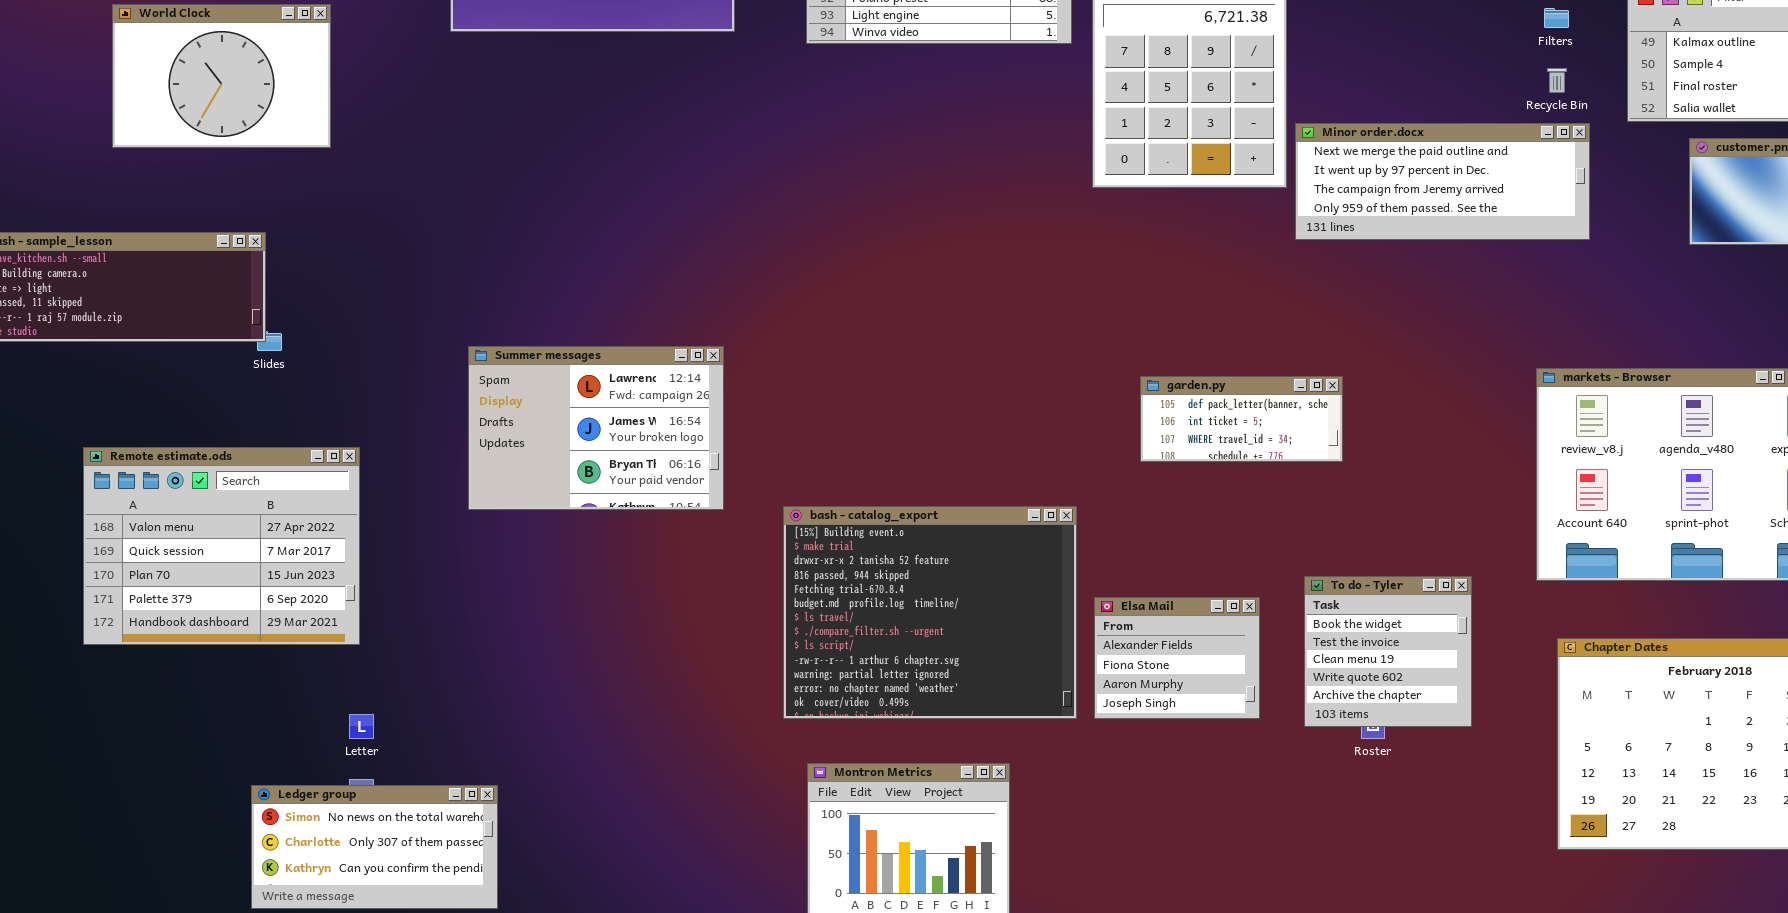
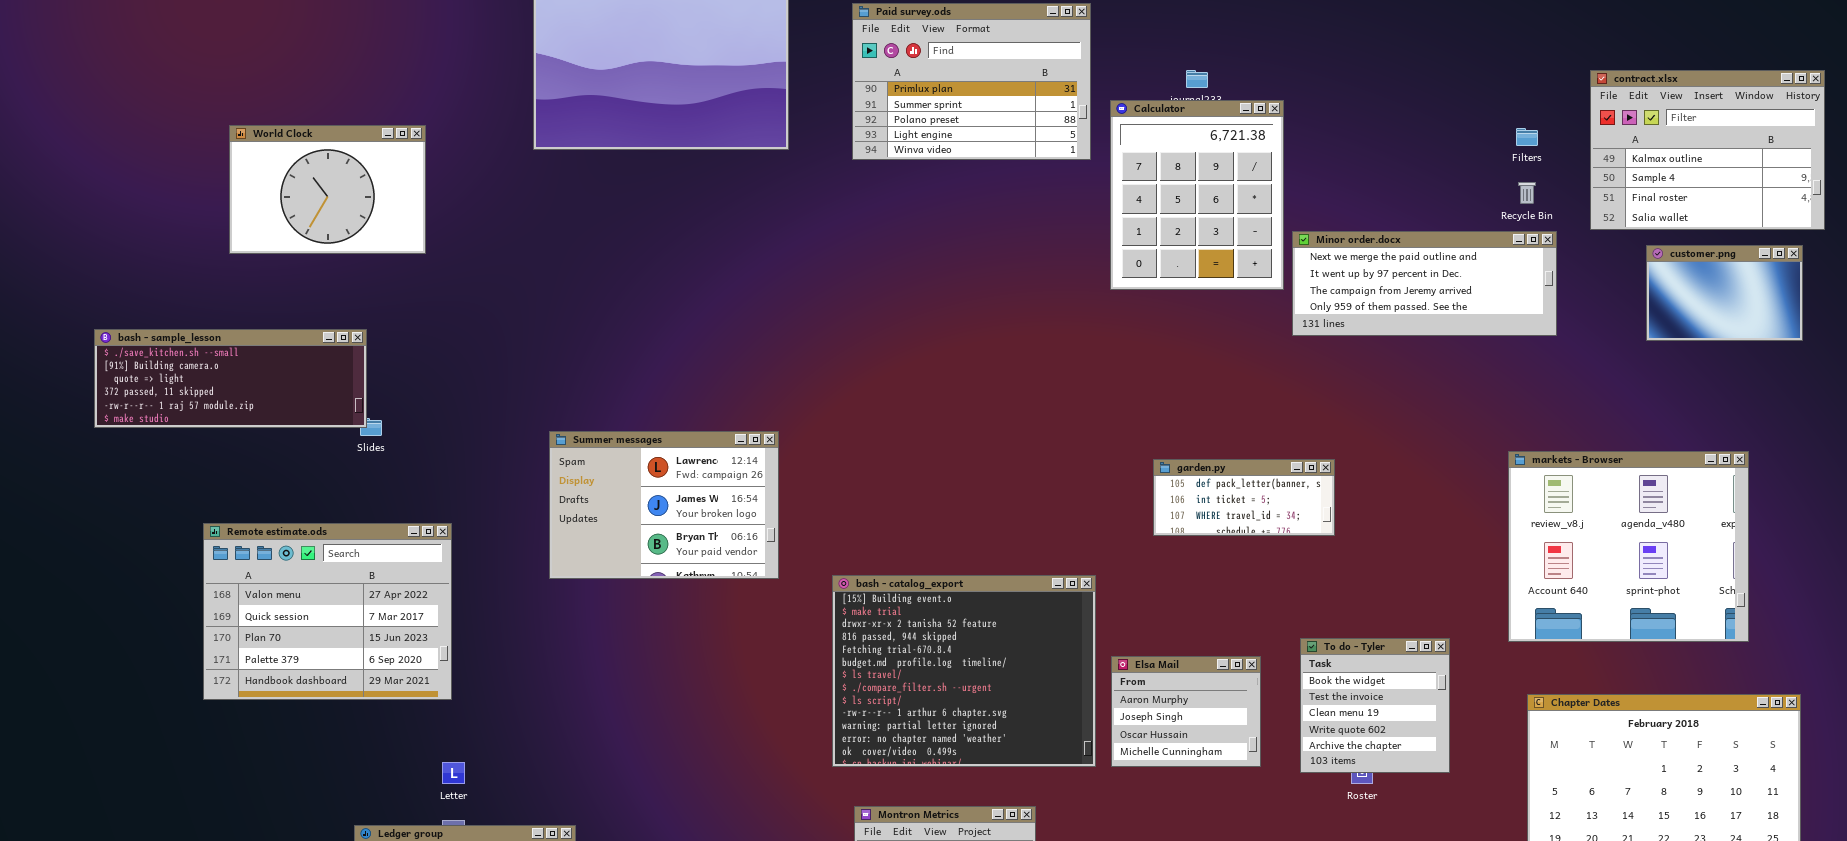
Elsa Mail: [1094,597,1260,719] -> [1111,656,1261,767], scrolled down 2 rows

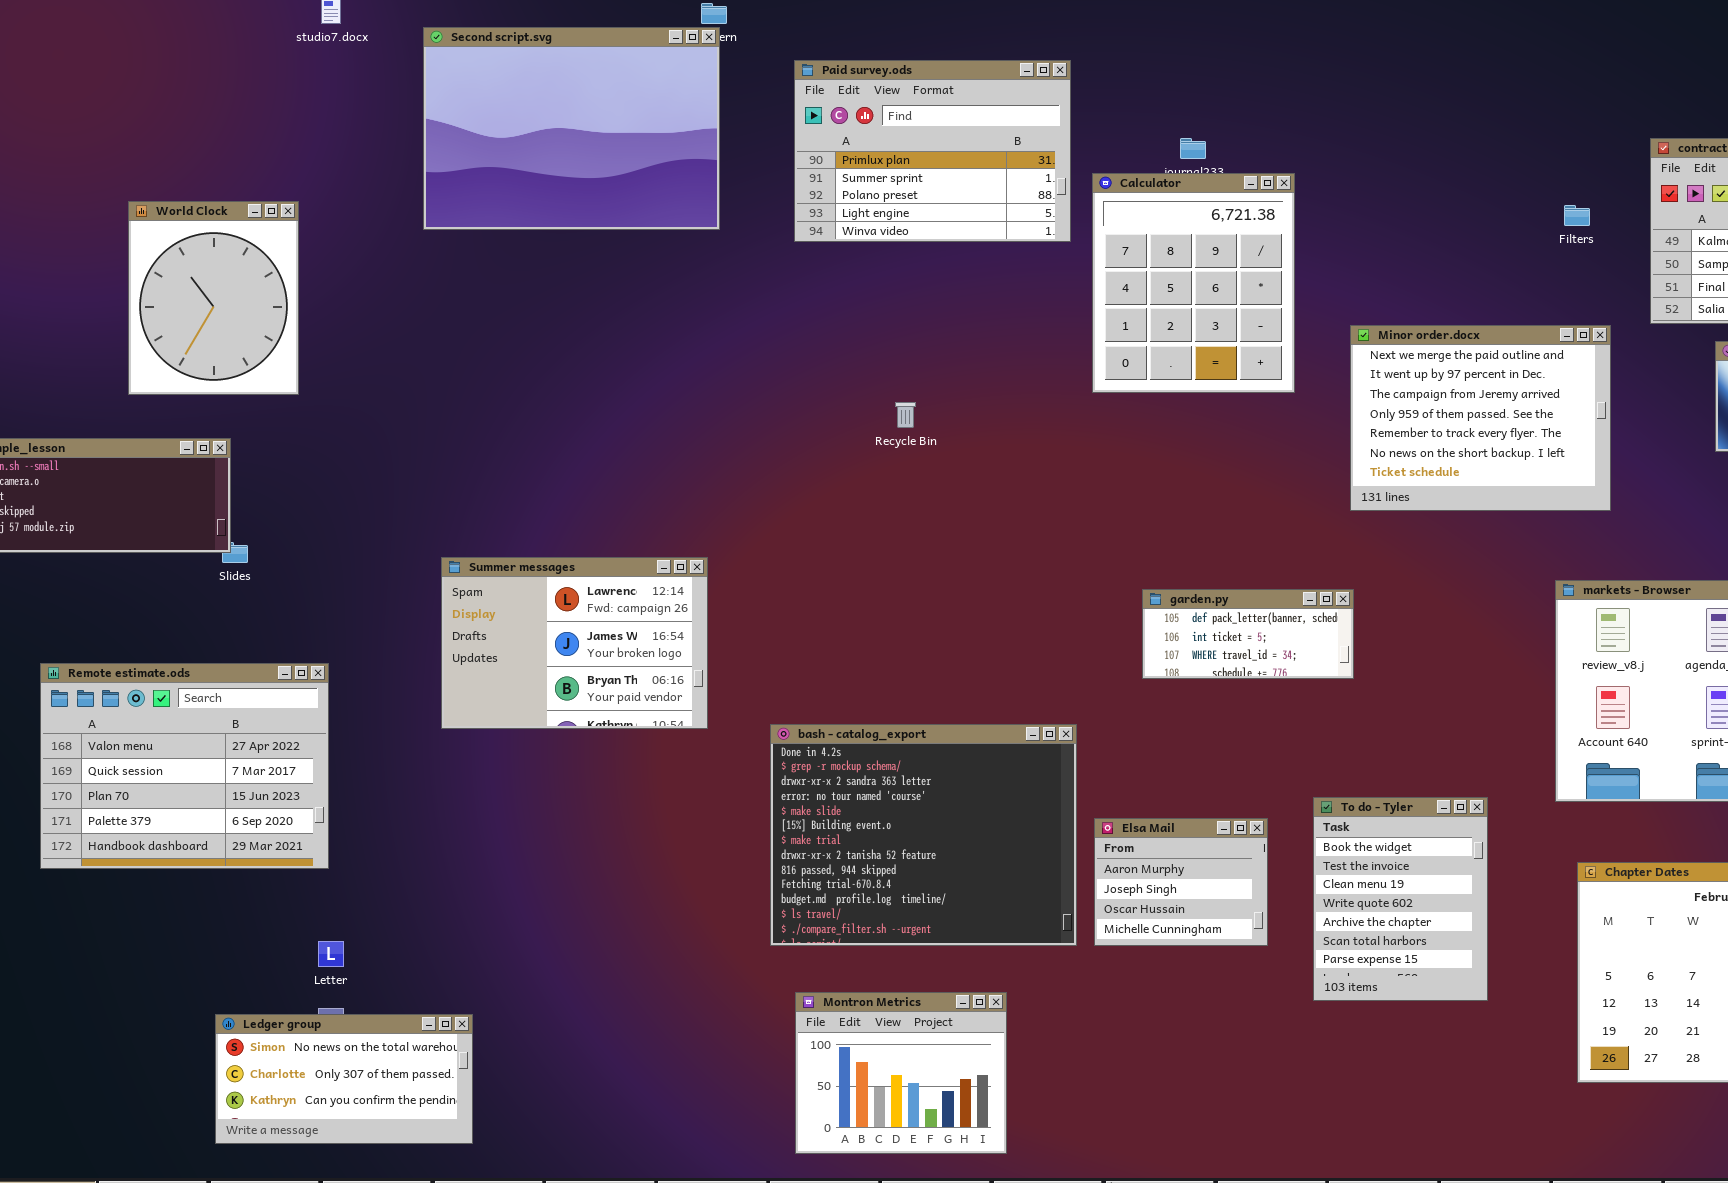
World Clock: [229,125,426,254] -> [128,201,299,395], resized
Recycle Bin: [1518,182,1536,204] -> [895,402,916,428], moved
Minor order.docx: [1292,231,1557,336] -> [1350,325,1611,511], resized
bash - catalog_export: [832,575,1096,767] -> [770,724,1077,946], scrolled up 5 rows
To do - Tyler: [1300,638,1450,773] -> [1313,797,1488,1001], resized

